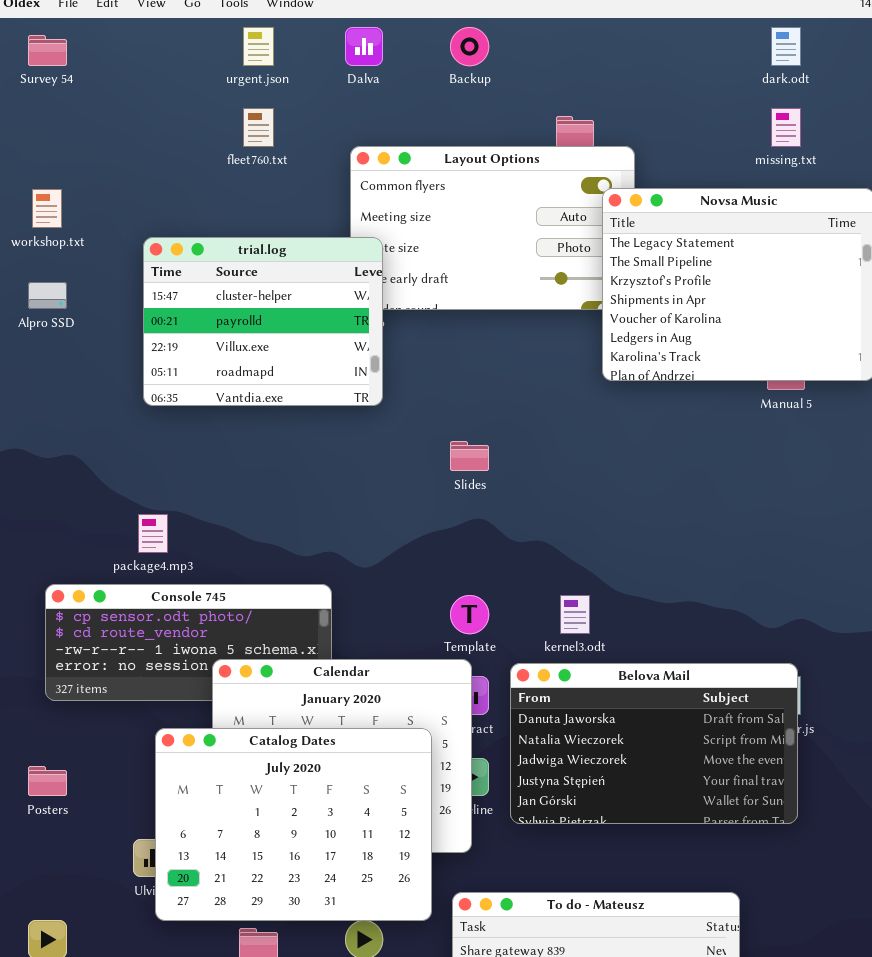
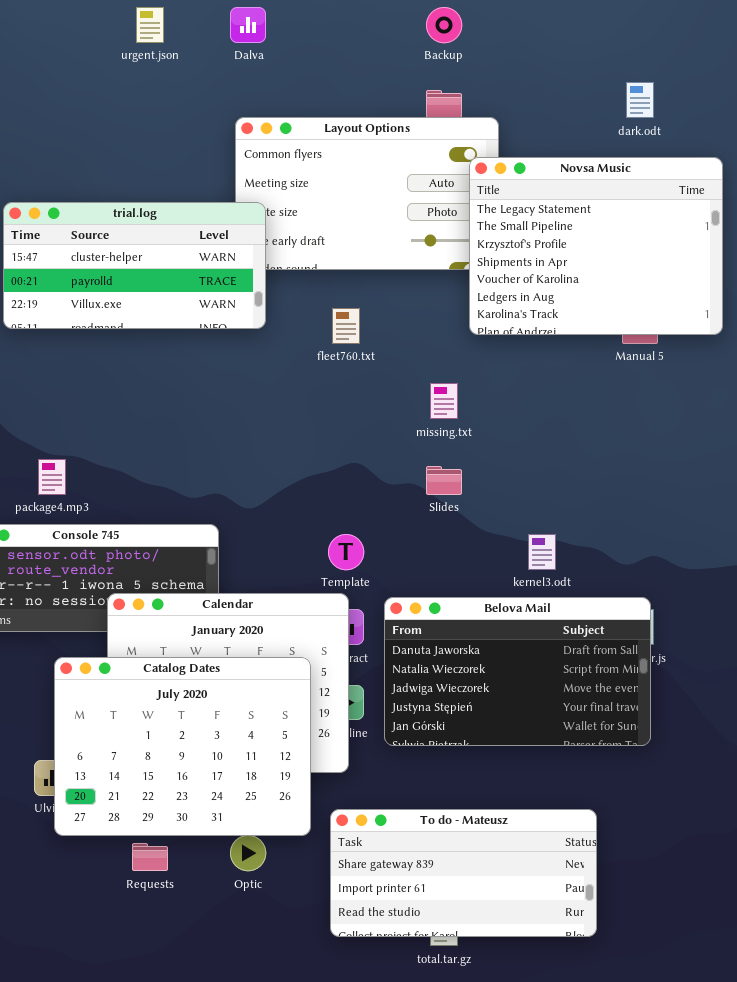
Backup: [450,27,489,66] -> [426,7,462,43], moved
dark.odt: [771,27,801,66] -> [626,82,654,118], moved
fleet760.txt: [243,108,274,147] -> [332,308,360,344], moved
missing.txt: [771,108,801,147] -> [430,383,458,419], moved
trial.log: [143,237,383,406] -> [3,202,266,329], resized
Slides: [450,441,489,471] -> [426,466,462,495], moved
kernel3.odt: [560,595,590,634] -> [528,534,556,570], moved

